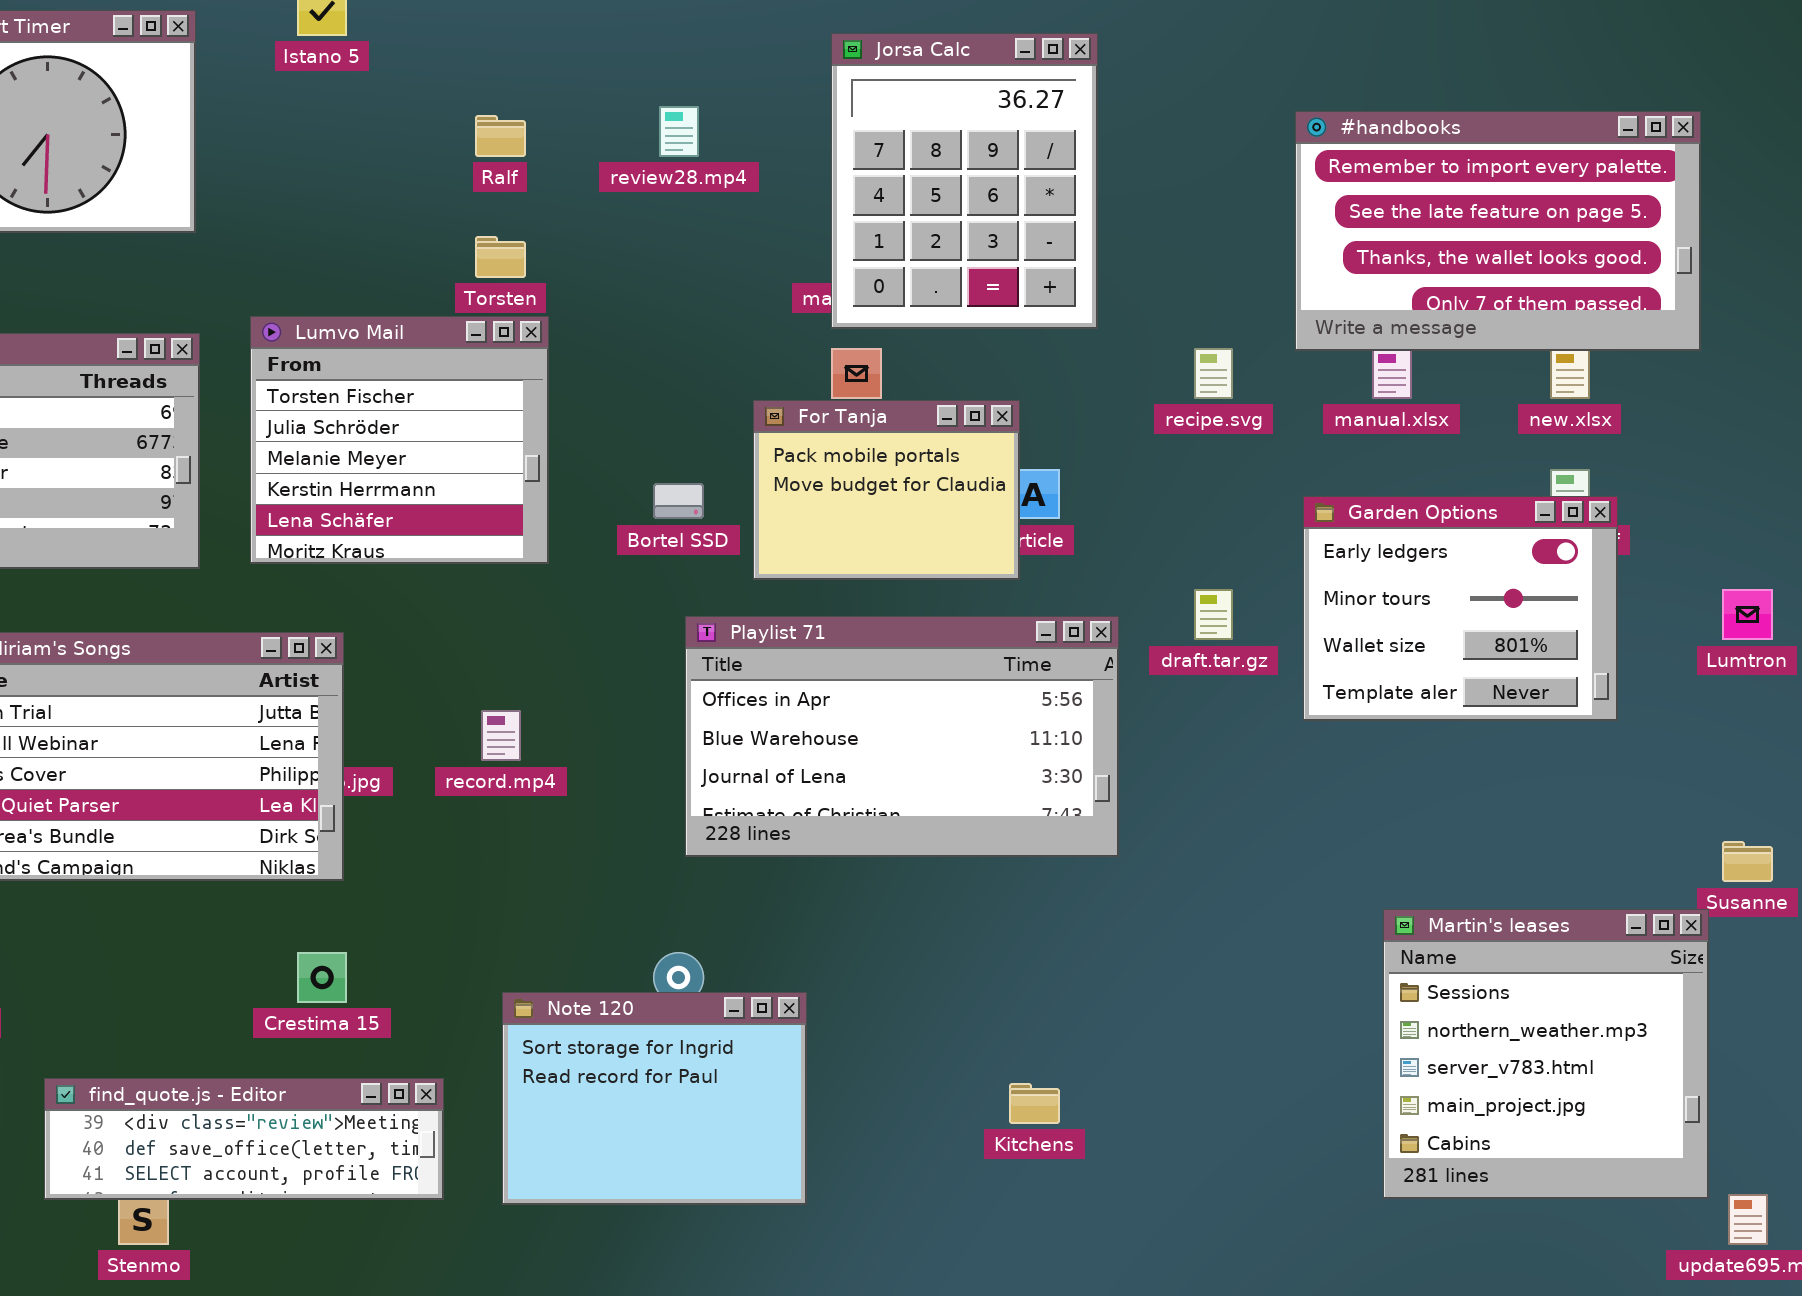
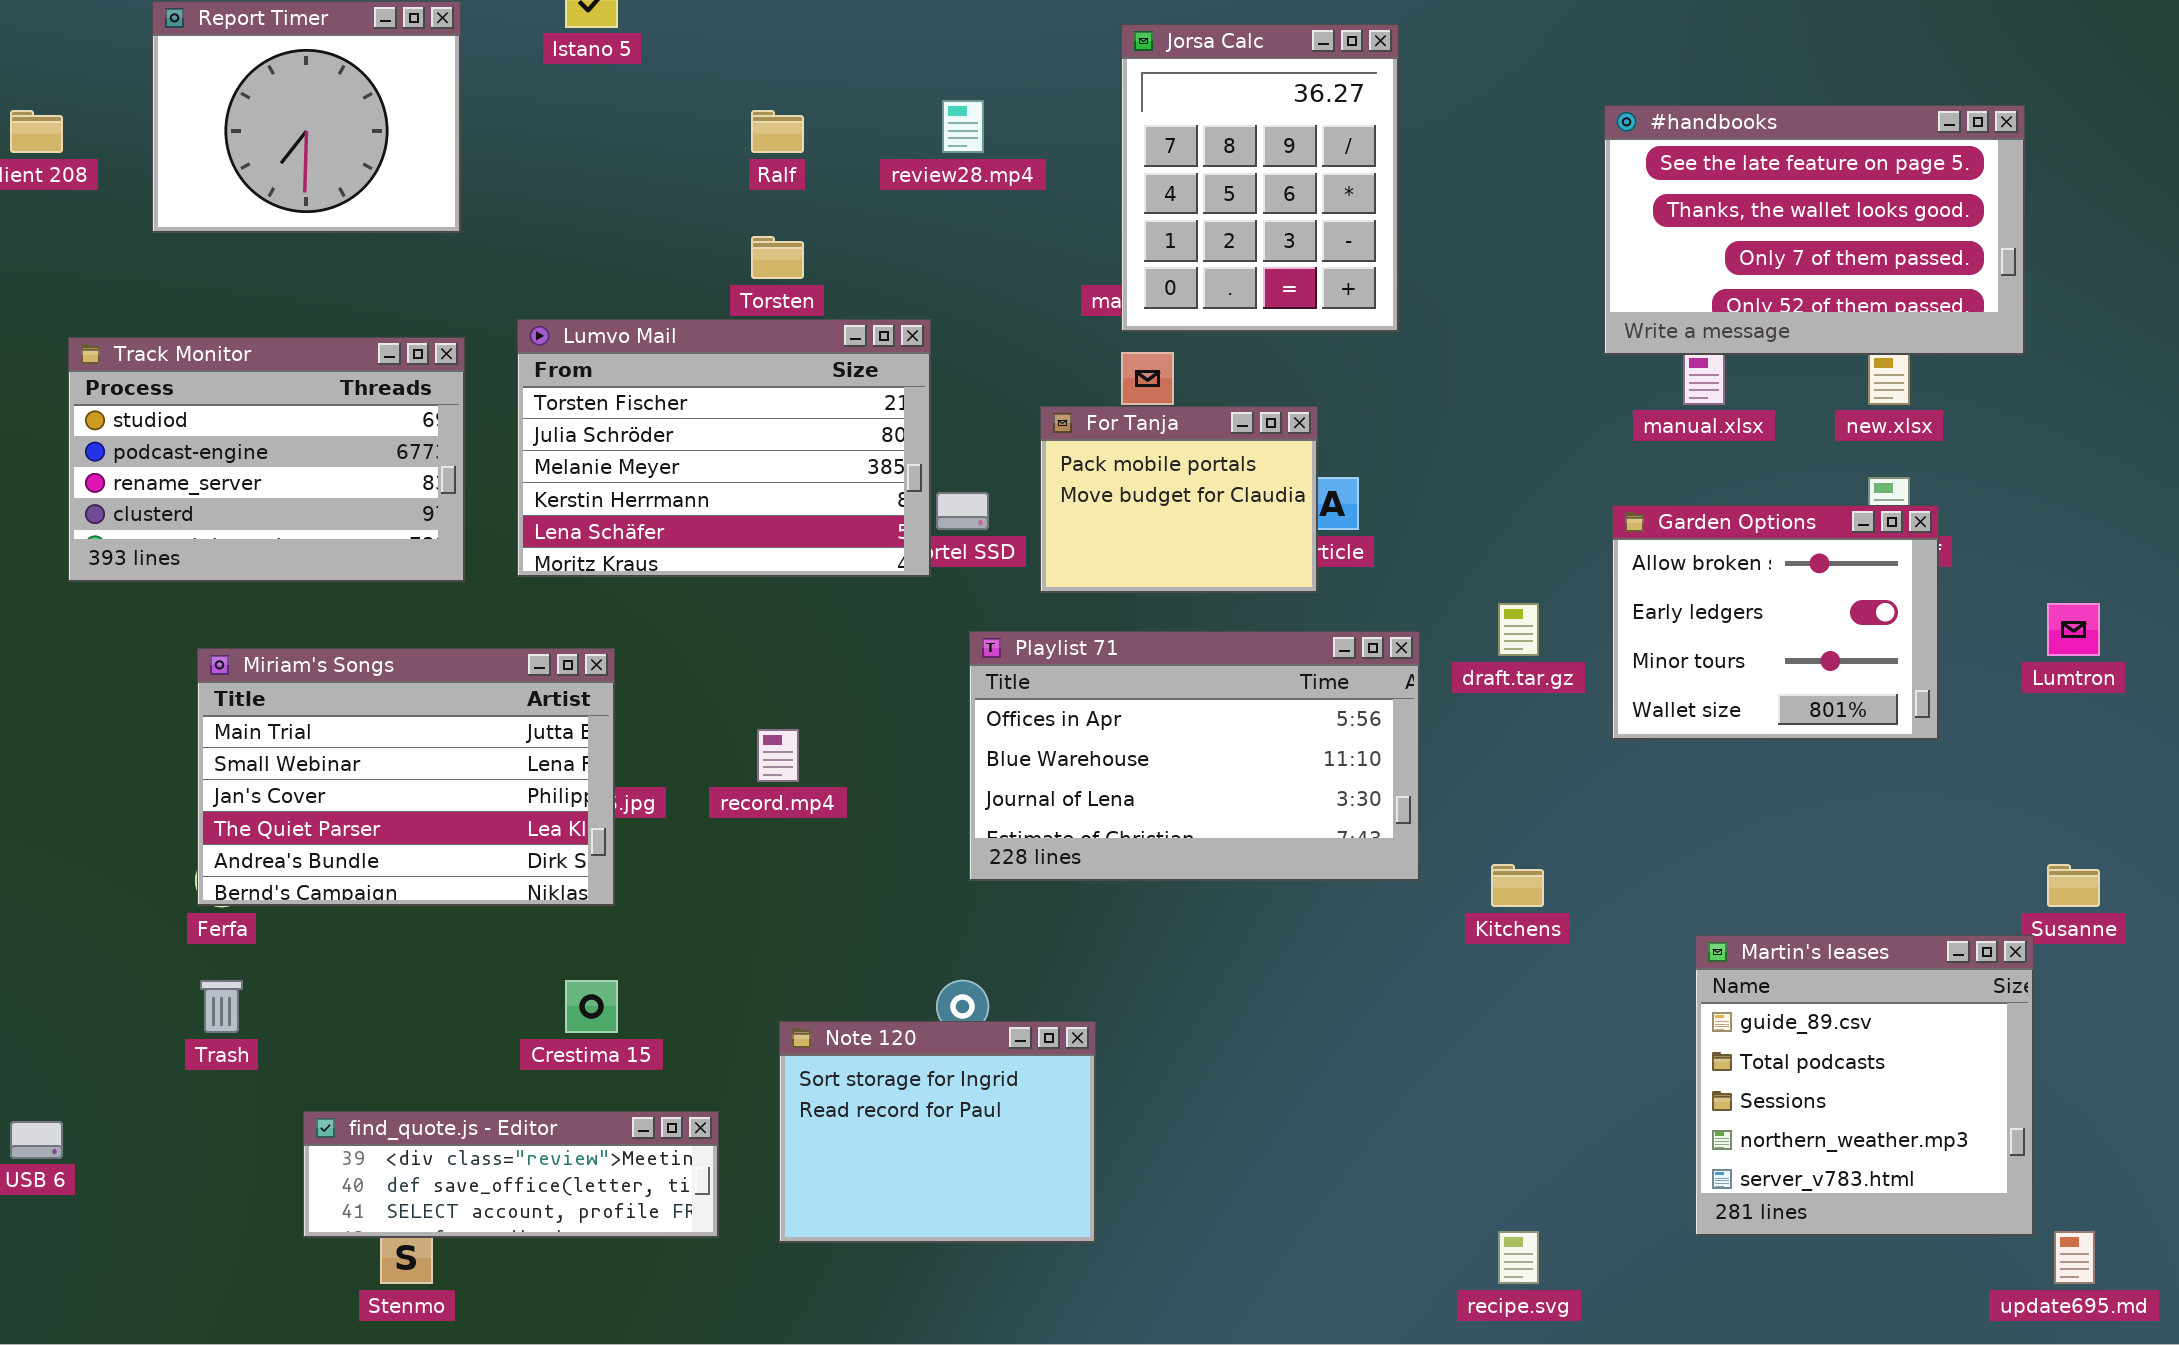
#handbooks: [1295,111,1701,351] -> [1604,105,2025,355], scrolled down 1 row
Lumvo Mail: [250,316,549,564] -> [517,319,931,577], resized
recipe.svg: [1194,348,1233,399] -> [1498,1231,1539,1284], moved
Garden Options: [1303,496,1618,721] -> [1612,505,1939,740], scrolled up 1 row
Martin's leases: [1383,909,1709,1199] -> [1695,935,2034,1236], scrolled up 2 rows
Kitchens: [1009,1083,1060,1124] -> [1491,864,1544,907], moved

